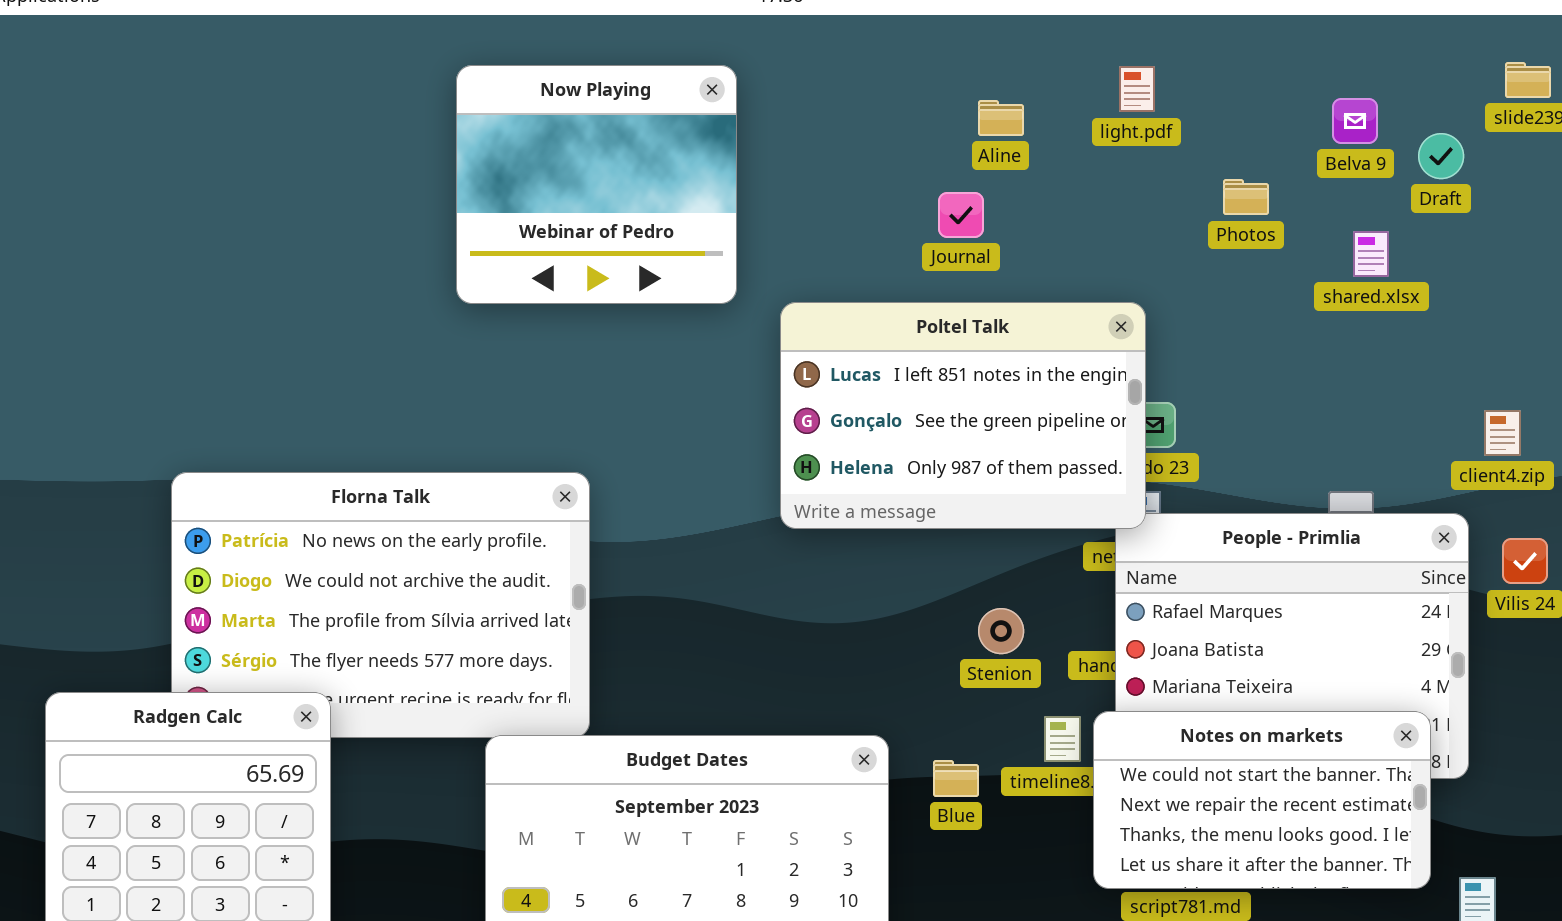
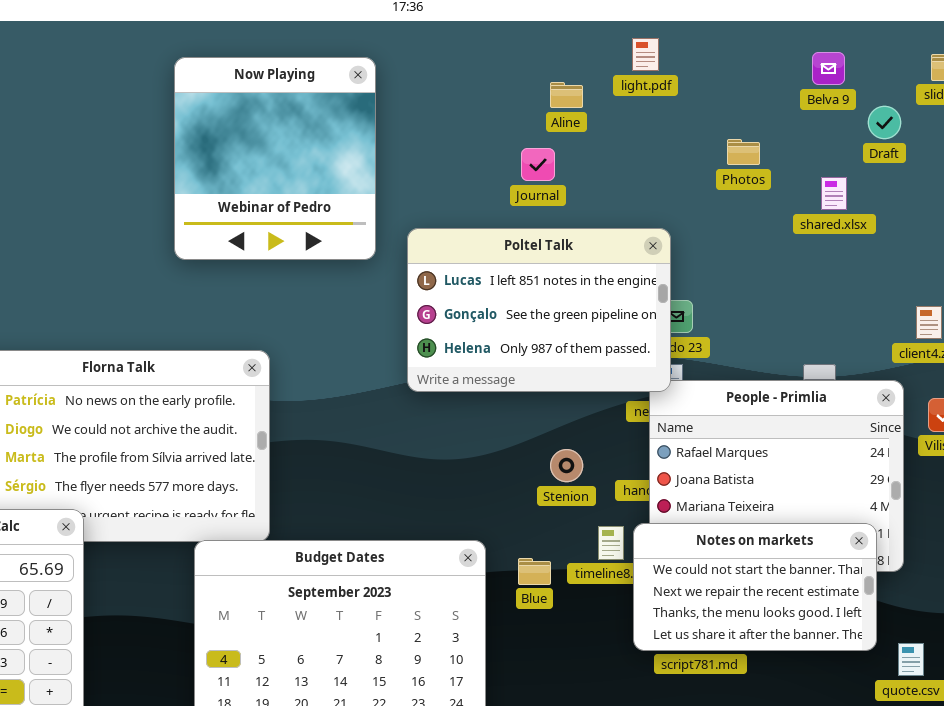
Now Playing: [456,65,737,304] -> [174,57,376,260], resized
light.pdf: [1119,66,1155,112] -> [632,38,659,71], moved
Belva 9: [1332,98,1378,144] -> [812,52,845,85], moved

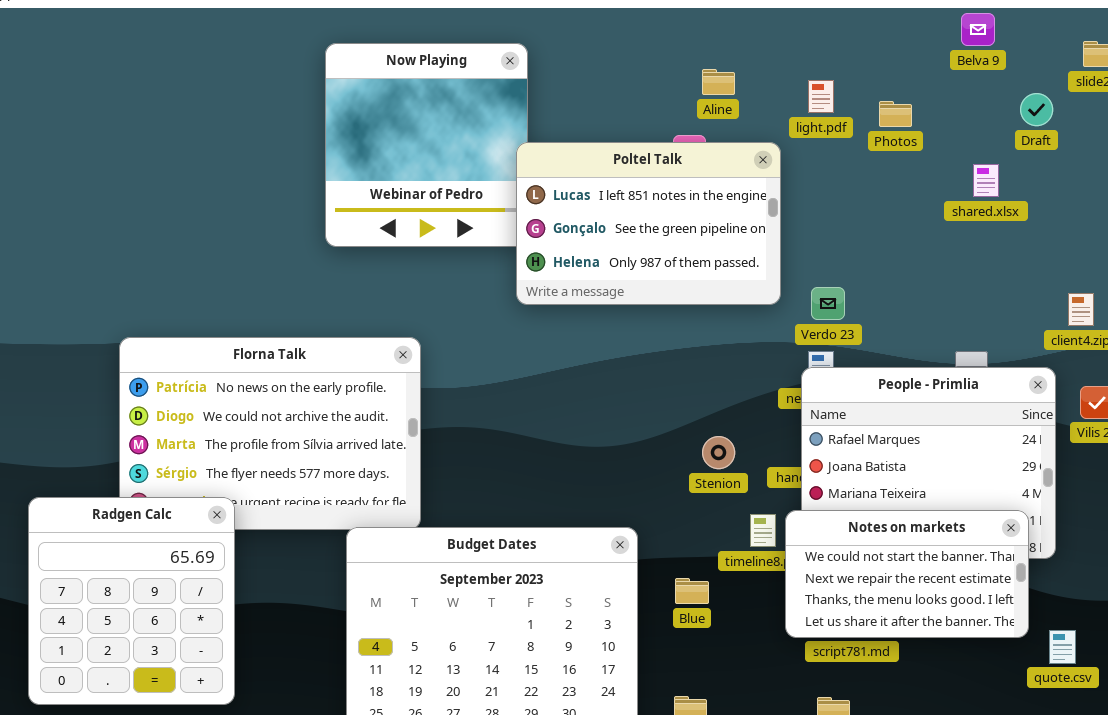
light.pdf: [632,38,659,71] -> [808,80,834,113], moved
Belva 9: [812,52,845,85] -> [961,13,995,46], moved
Photos: [727,139,760,165] -> [879,101,912,127], moved
Poltel Talk: [407,228,671,392] -> [516,142,781,305], moved
Blue: [518,558,551,585] -> [675,578,709,604], moved

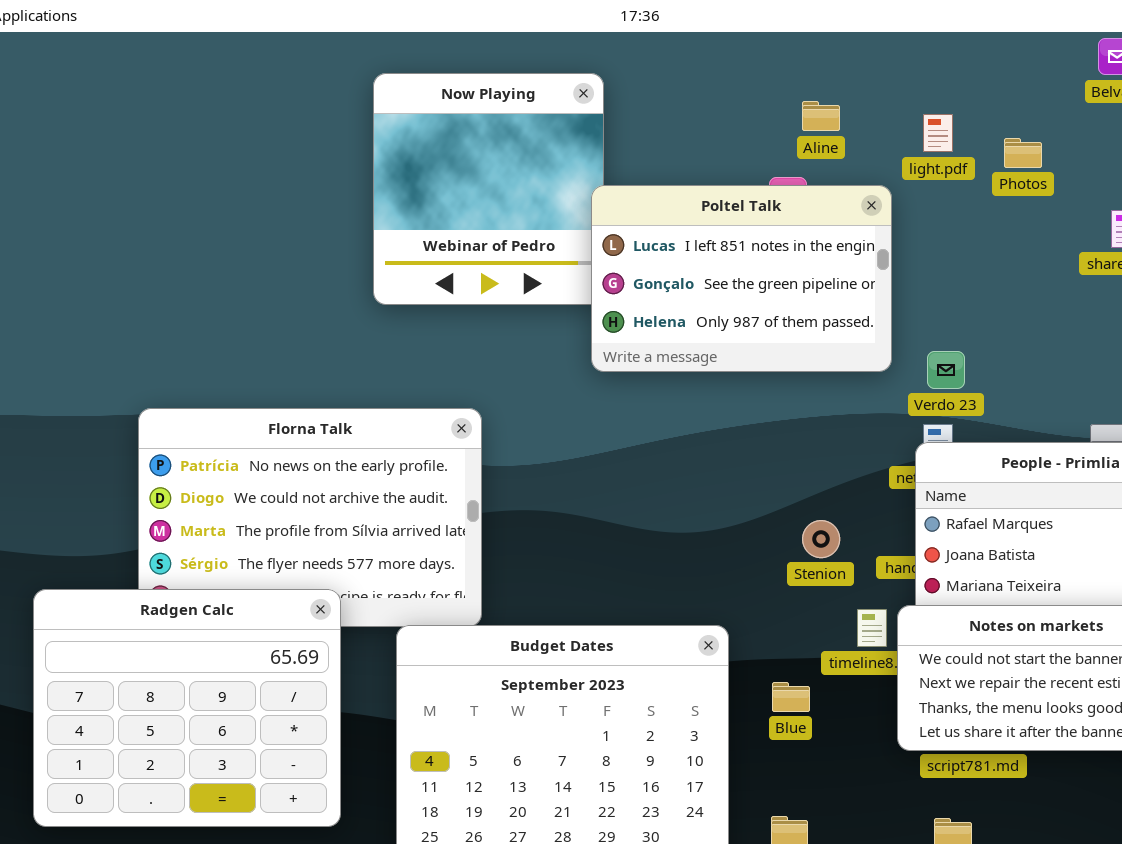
Radgen Calc: [28,497,235,705] -> [33,589,341,827], resized

